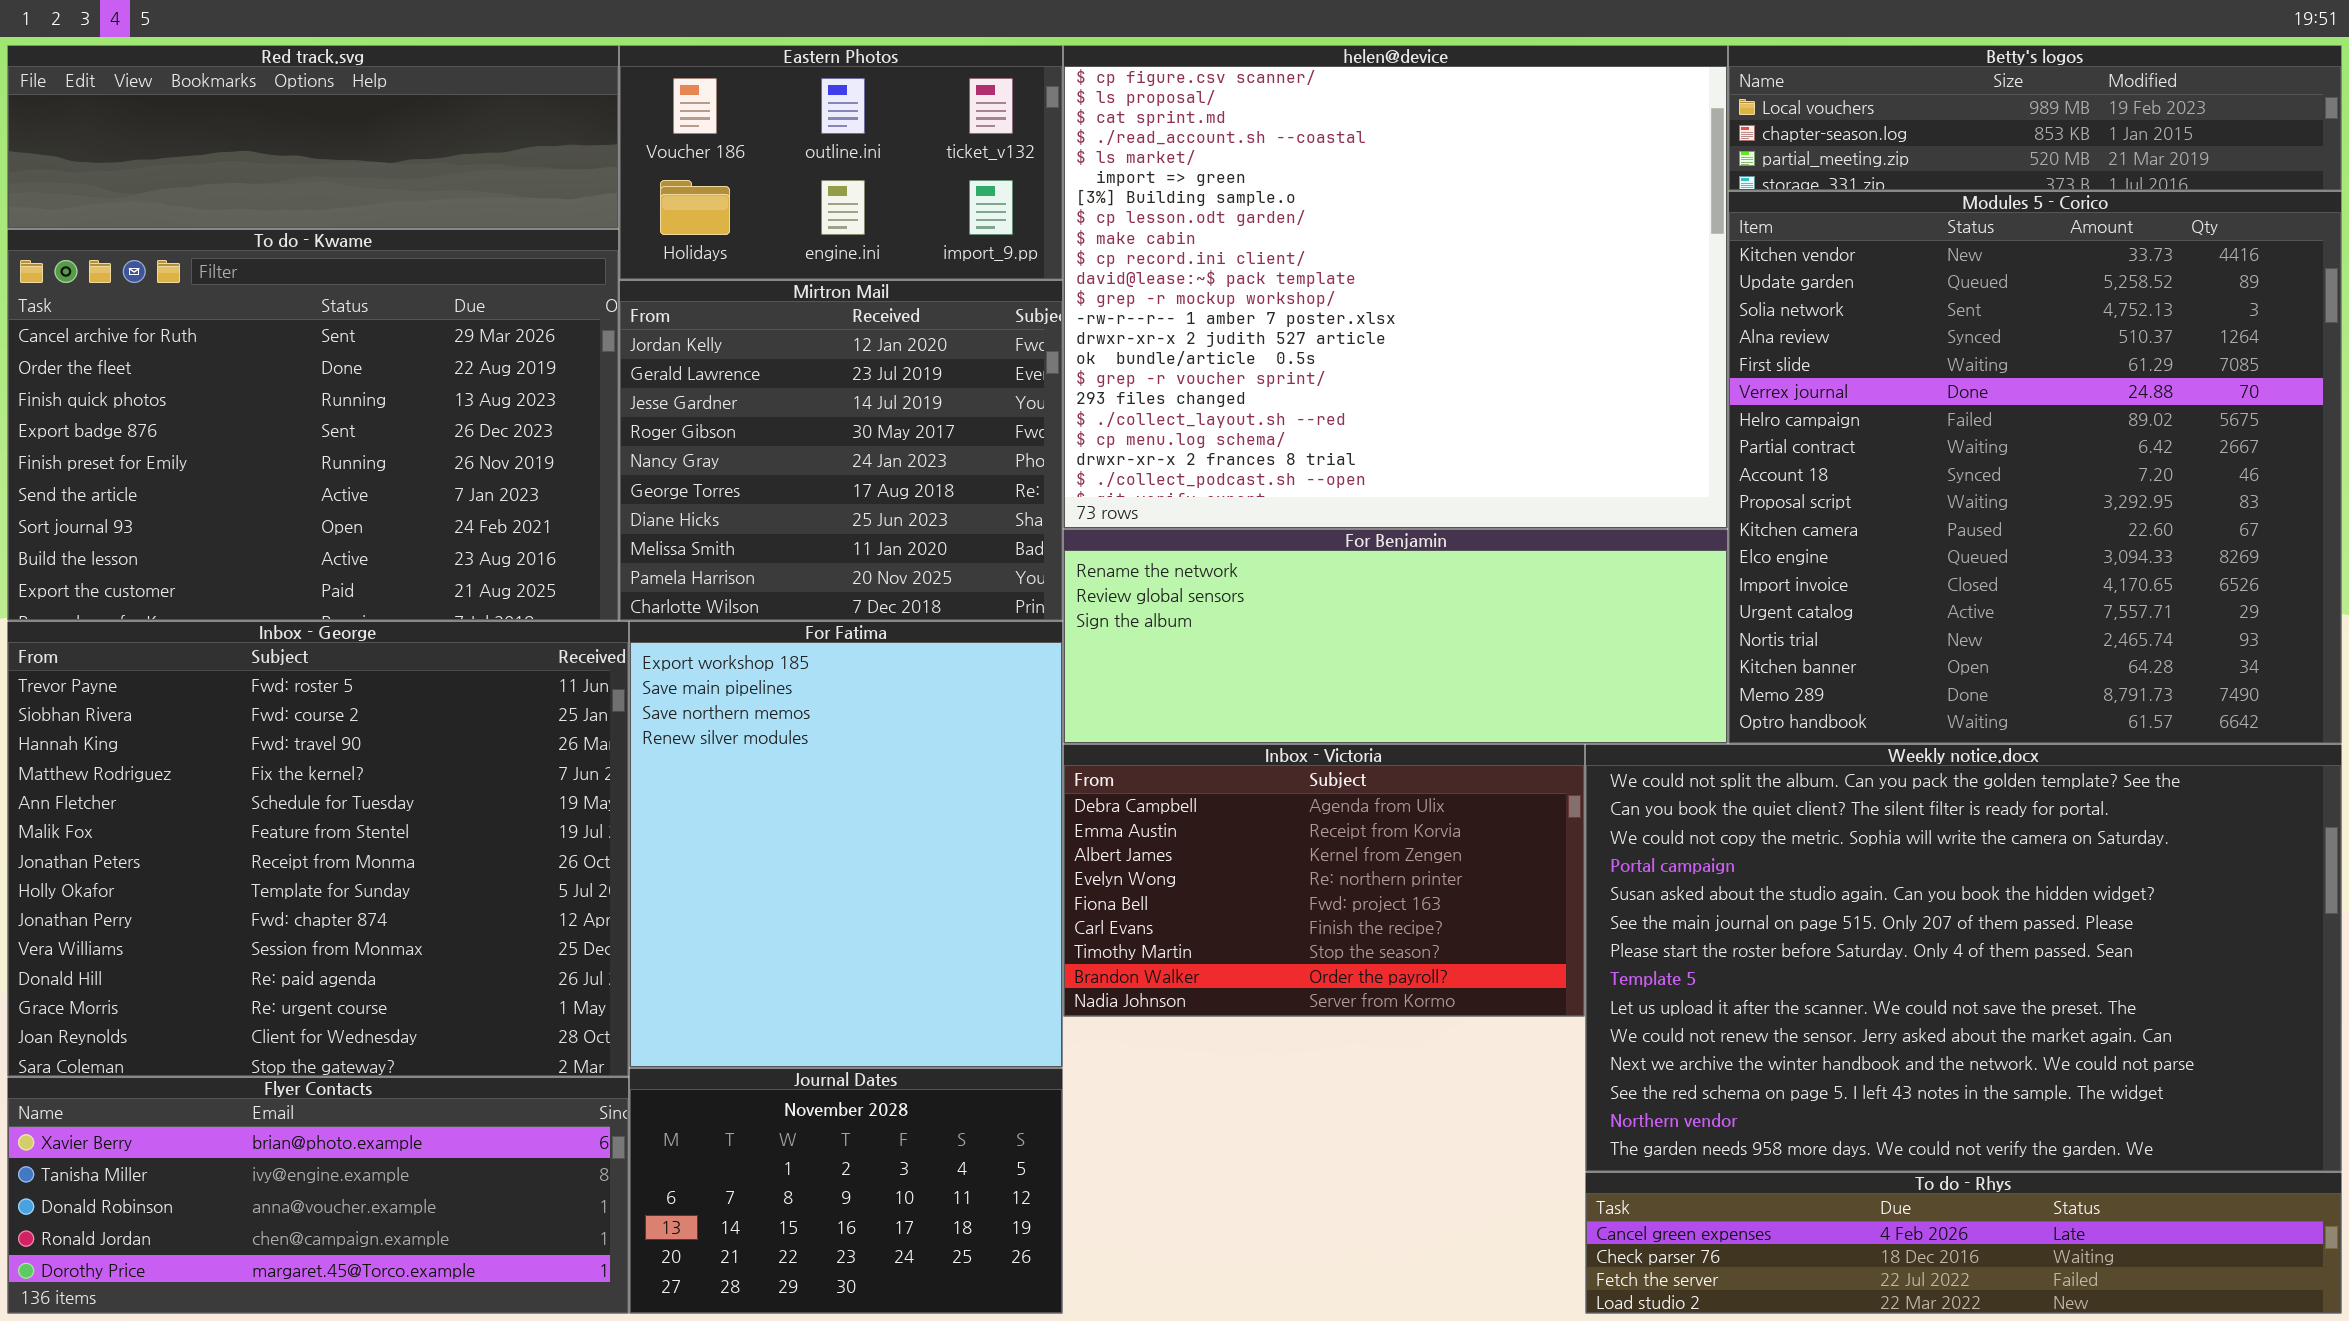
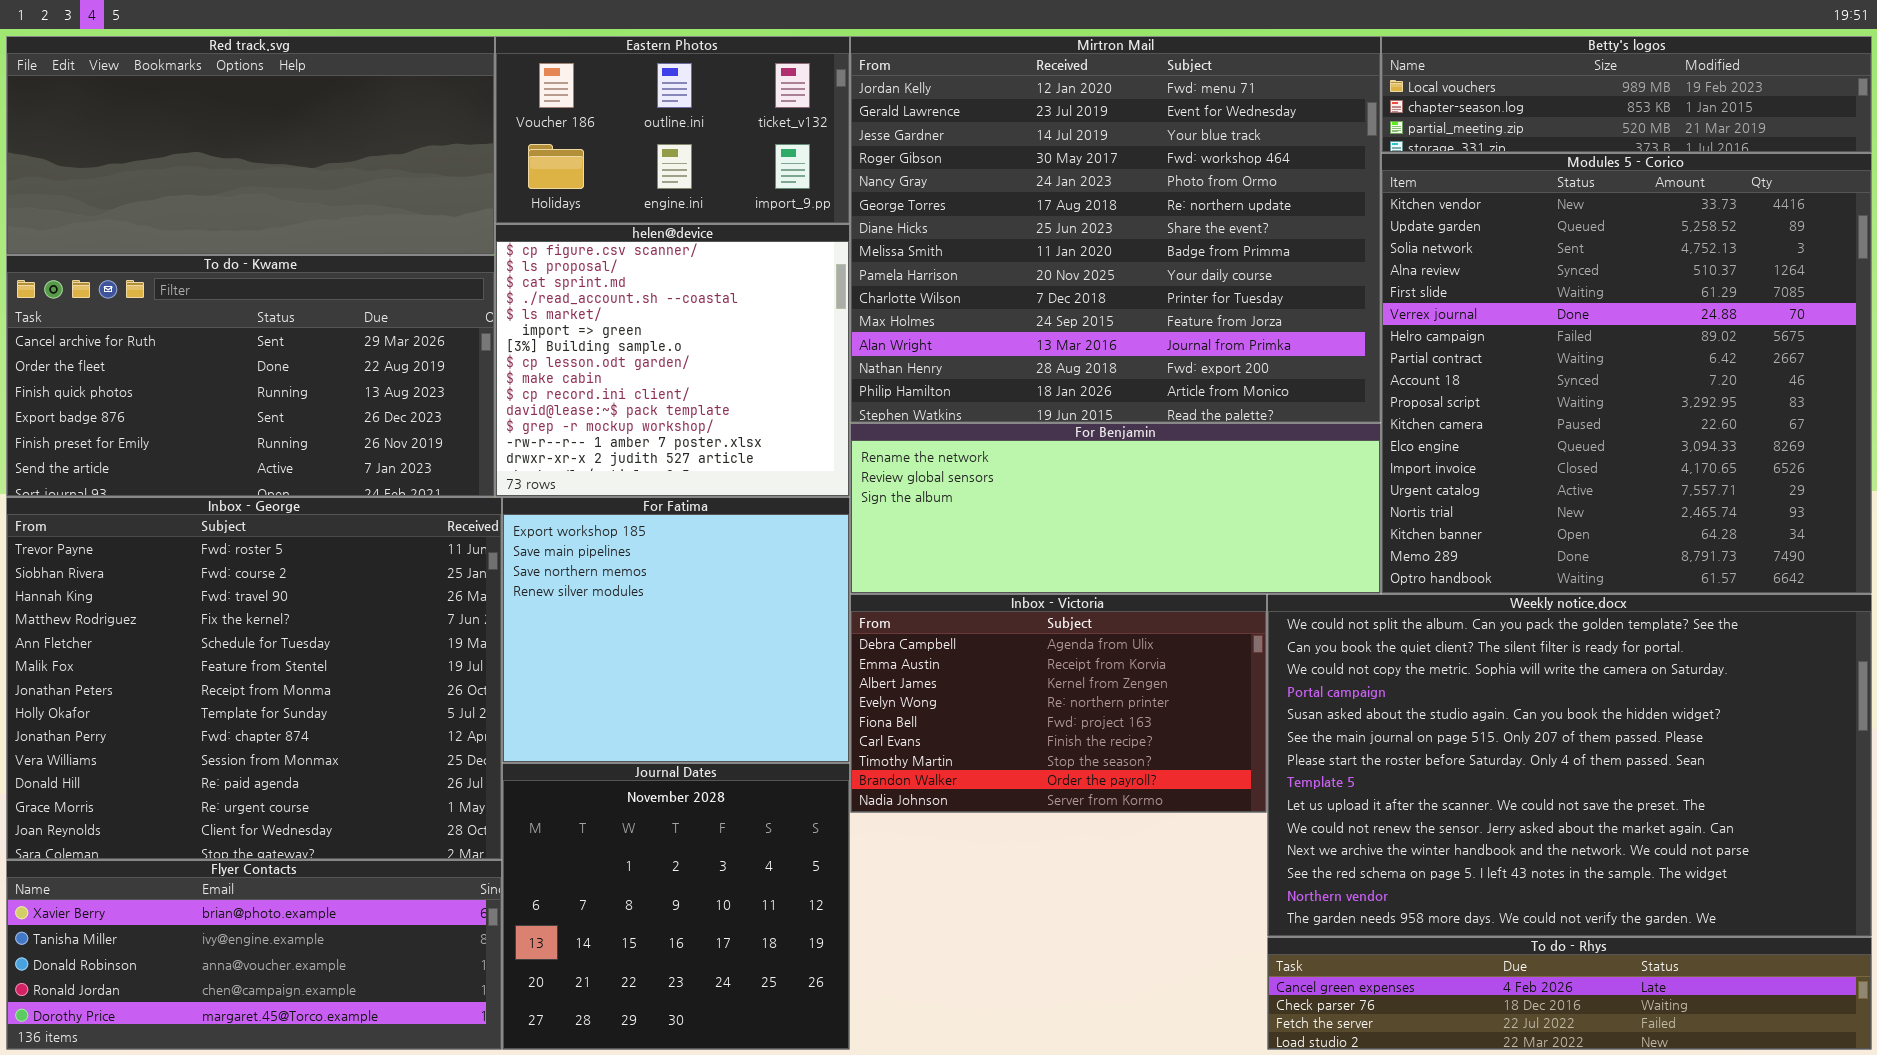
Red track.svg: [7,45,619,229] -> [6,36,495,255], resized
helen@device: [1063,45,1728,529] -> [495,224,850,497], moved, resized
To do - Kwame: [7,229,619,621] -> [6,255,495,497], resized
Mirtron Mail: [619,280,1063,621] -> [850,36,1381,423], moved, resized
For Fatima: [629,621,1063,1068] -> [502,497,850,763], resized
Journal Dates: [629,1068,1063,1314] -> [502,763,850,1050], resized

